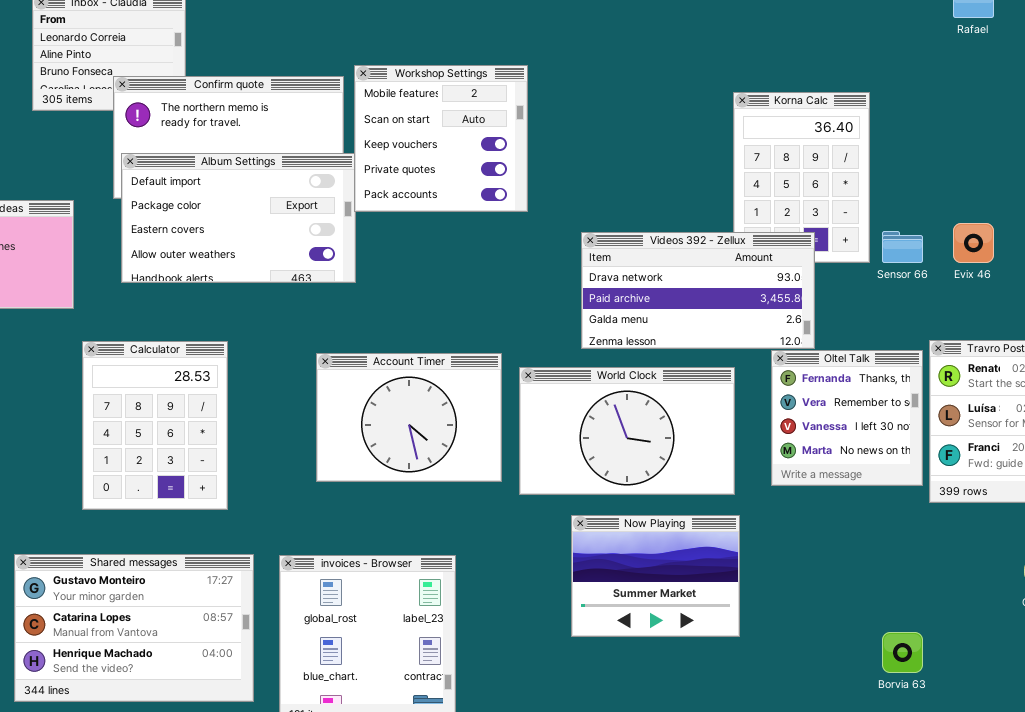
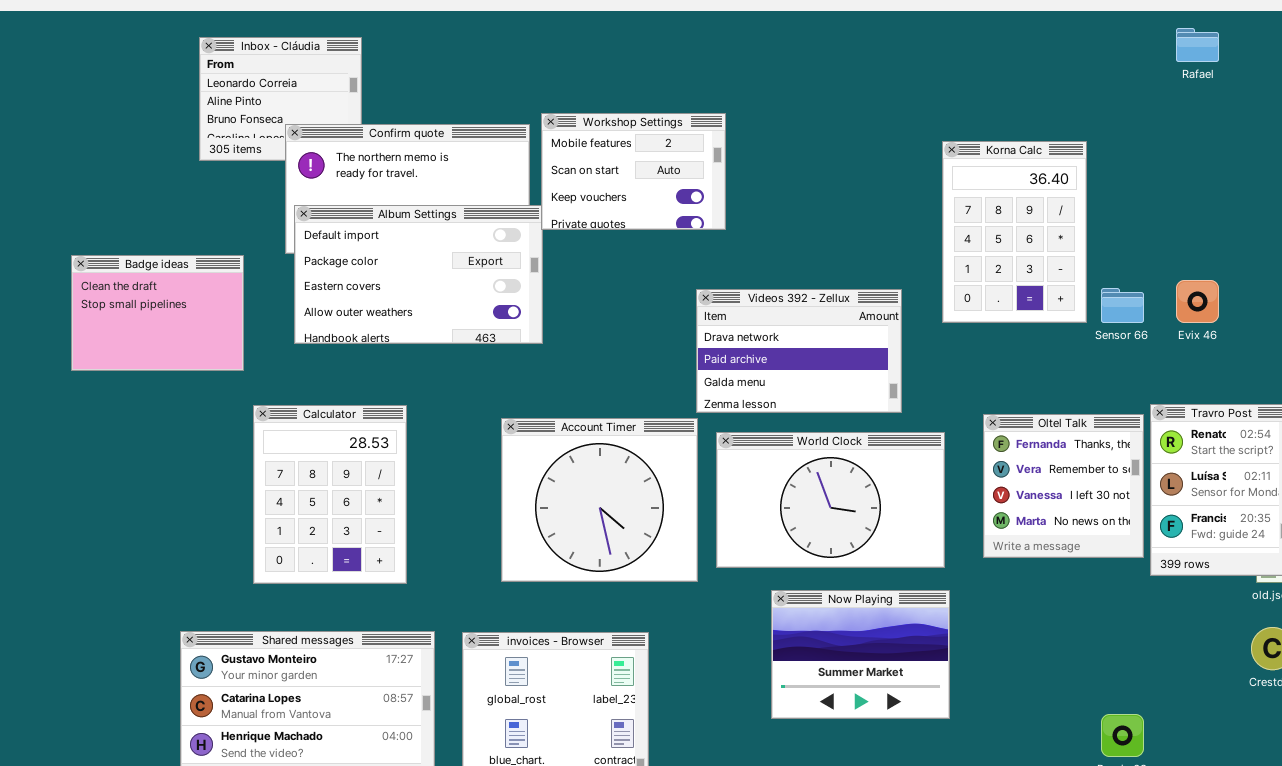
Workshop Settings: [354,65,528,212] -> [541,113,726,230], resized
Videos 392 - Zellux: [581,232,815,349] -> [696,289,902,413], moved, resized
Account Timer: [316,353,502,482] -> [501,418,698,582], resized

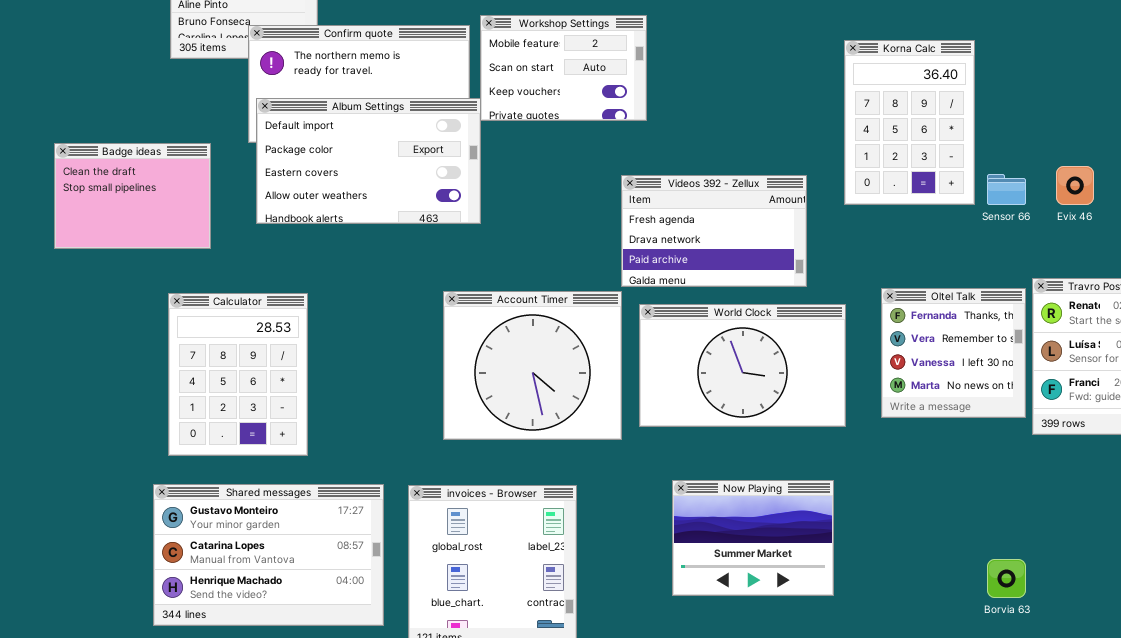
Videos 392 - Zellux: [696,289,902,413] -> [621,175,807,287], scrolled up 1 row
Calculator: [253,405,407,584] -> [168,293,308,456], moved
Now Playing: [771,590,950,719] -> [672,480,834,596], moved

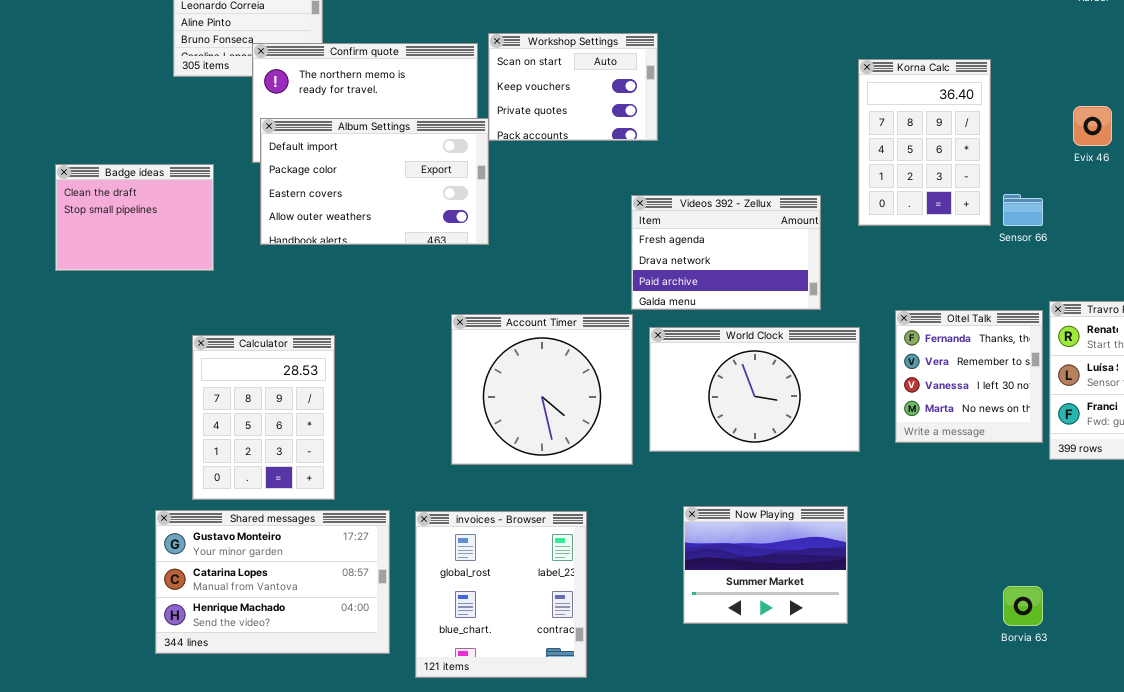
Workshop Settings: [480,15,647,121] -> [488,33,658,141], scrolled down 1 row
Evix 46: [1056,166,1094,205] -> [1073,106,1112,146], moved
Calculator: [168,293,308,456] -> [192,335,335,500], moved

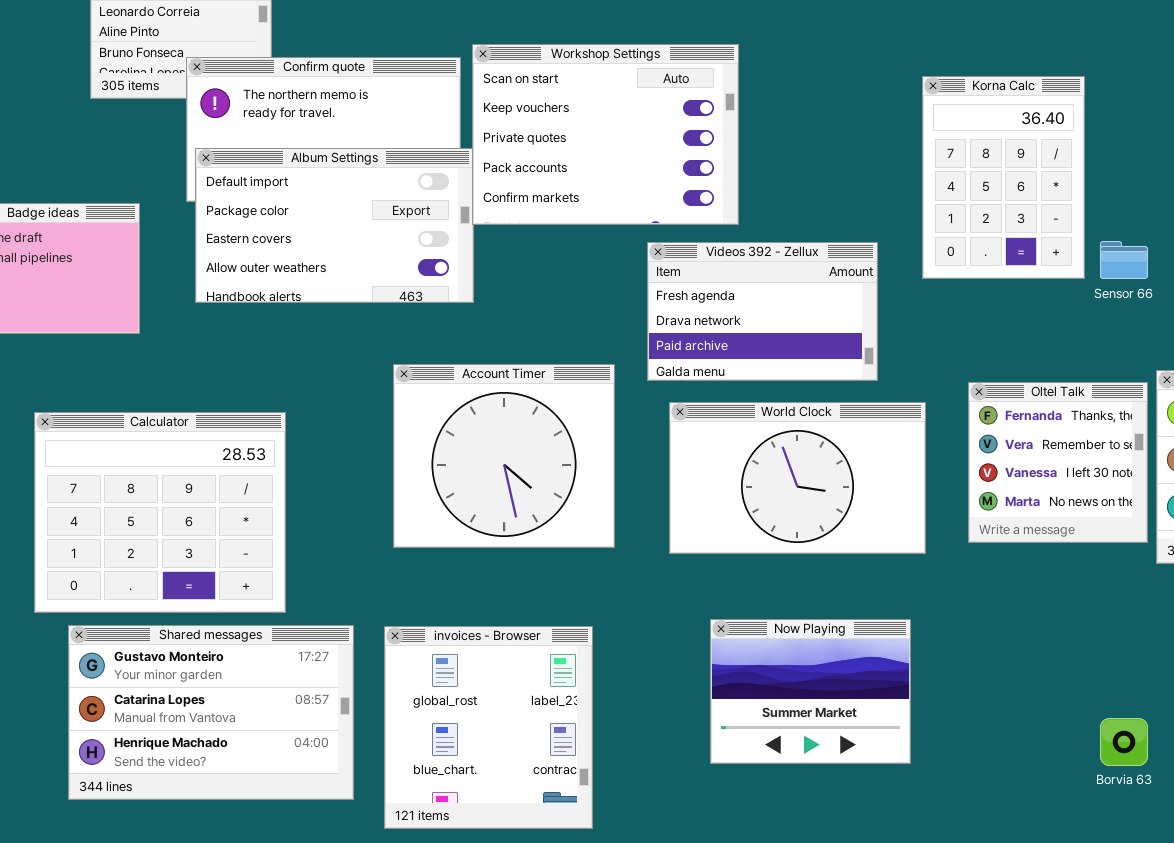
Workshop Settings: [488,33,658,141] -> [472,44,739,225], resized
Account Timer: [451,314,633,465] -> [393,364,615,548], moved
Calculator: [192,335,335,500] -> [34,412,286,613], resized

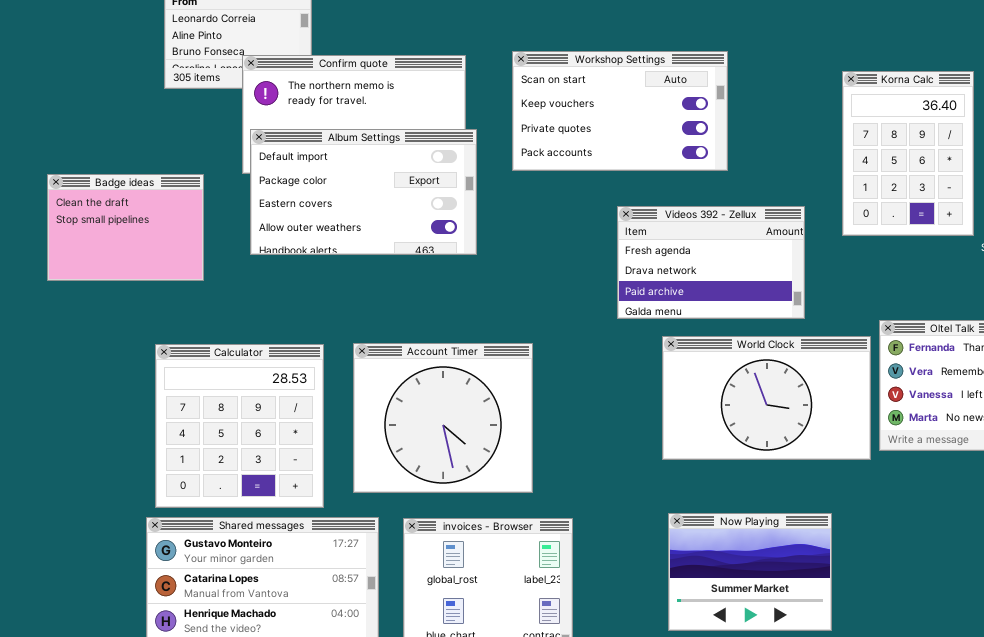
Workshop Settings: [472,44,739,225] -> [512,51,728,171], moved, resized
Account Timer: [393,364,615,548] -> [353,343,533,493], moved
World Clock: [669,402,926,554] -> [662,336,871,460], moved
Calculator: [34,412,286,613] -> [155,344,324,508], resized

